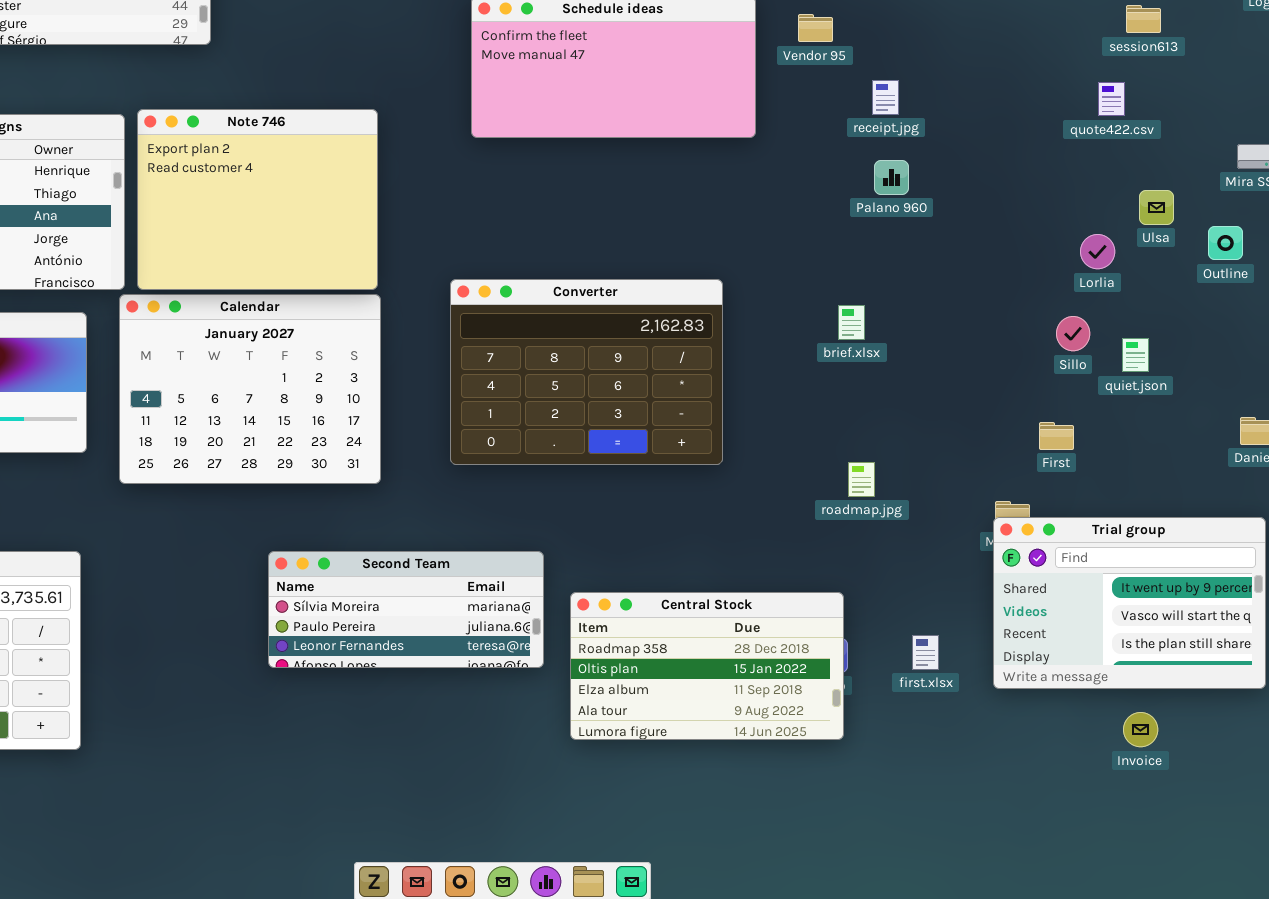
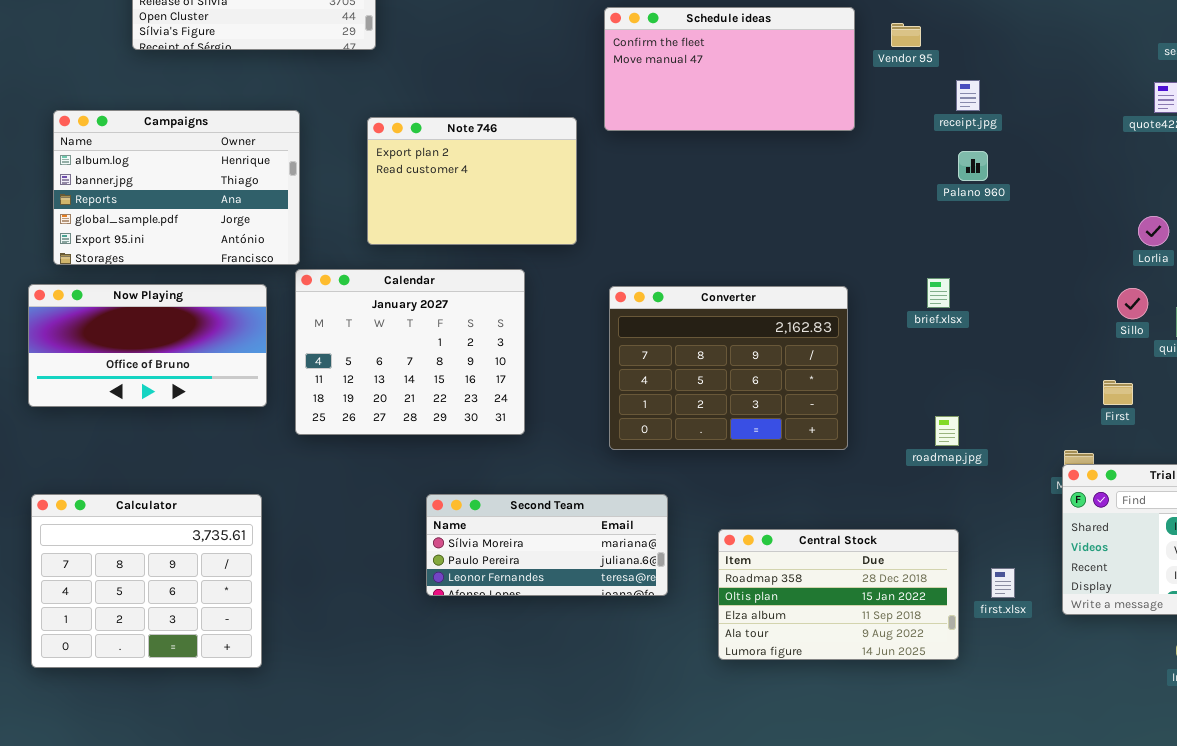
Note 746: [137,109,378,290] -> [367,117,577,245], moved, resized
Converter: [450,279,723,465] -> [609,286,848,450], moved
Central Stock: [570,592,844,740] -> [718,529,959,660], moved

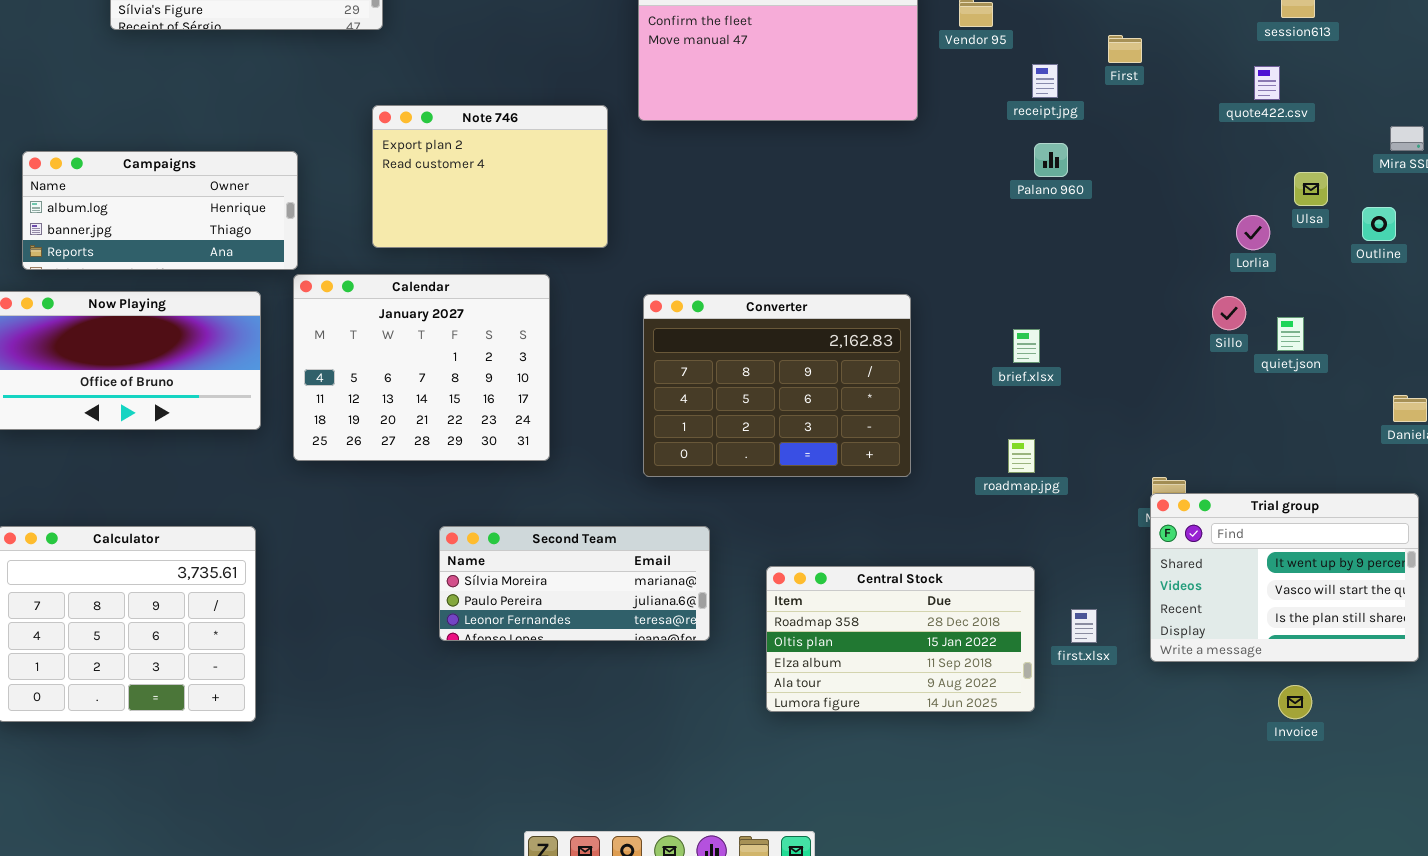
Campaigns: [53,110,300,265] -> [22,151,298,270], resized
brief.xlsx: [927,278,950,308] -> [1013,329,1040,363], moved
First: [1103,380,1133,405] -> [1108,35,1142,63], moved

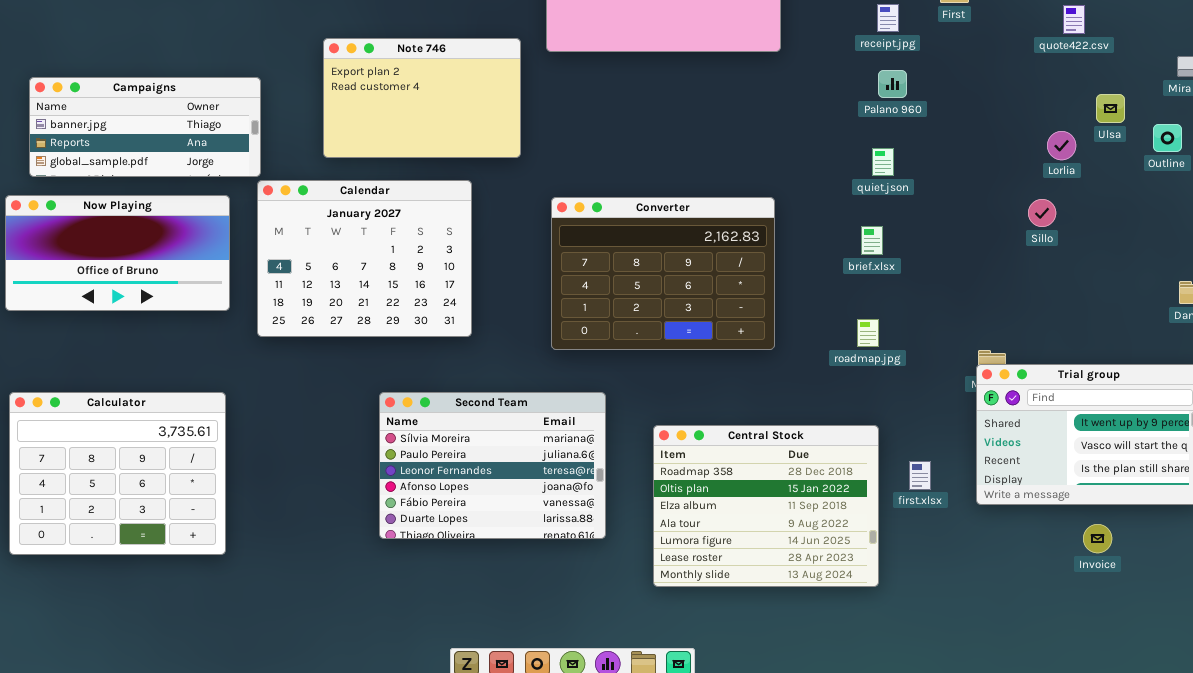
Campaigns: [22,151,298,270] -> [29,77,261,177], scrolled down 1 row
quiet.json: [1277,317,1304,351] -> [872,148,894,176], moved
Second Team: [439,526,710,641] -> [379,392,606,539], resized
Central Stock: [766,566,1035,712] -> [653,425,879,587], resized

